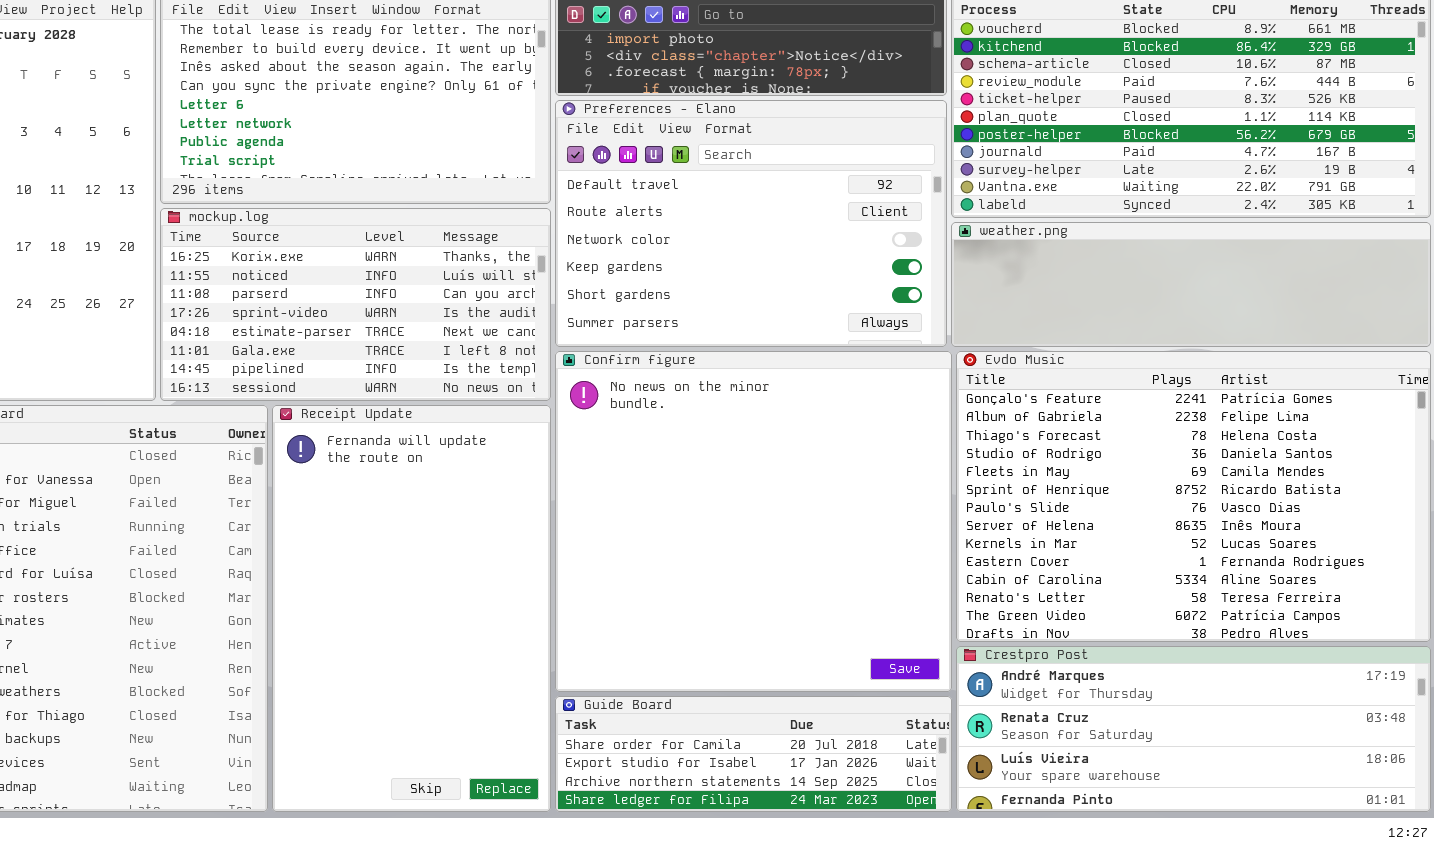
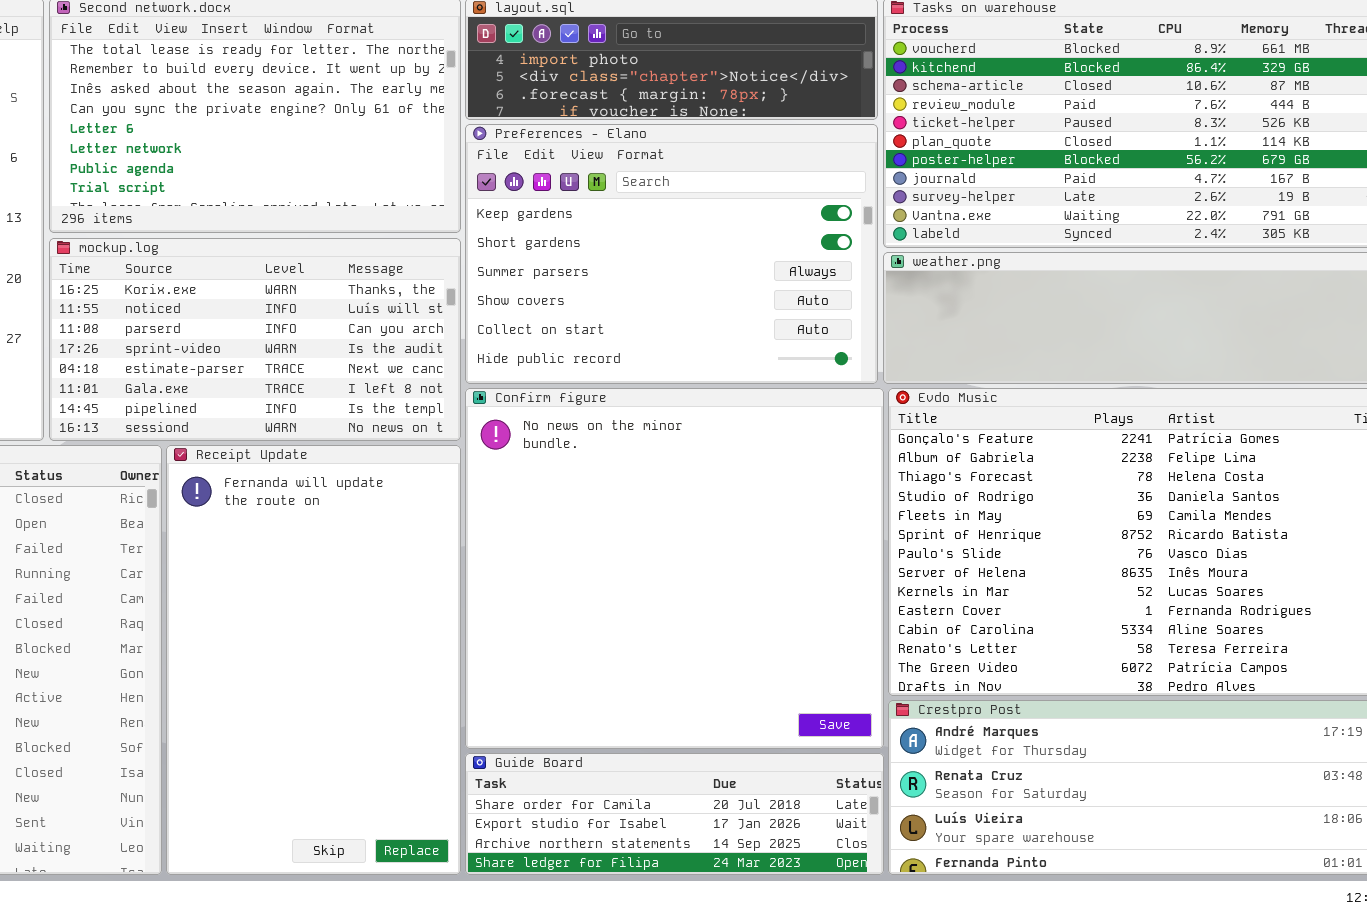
Preferences - Elano: [555,100,947,347] -> [465,124,878,384], scrolled down 3 rows

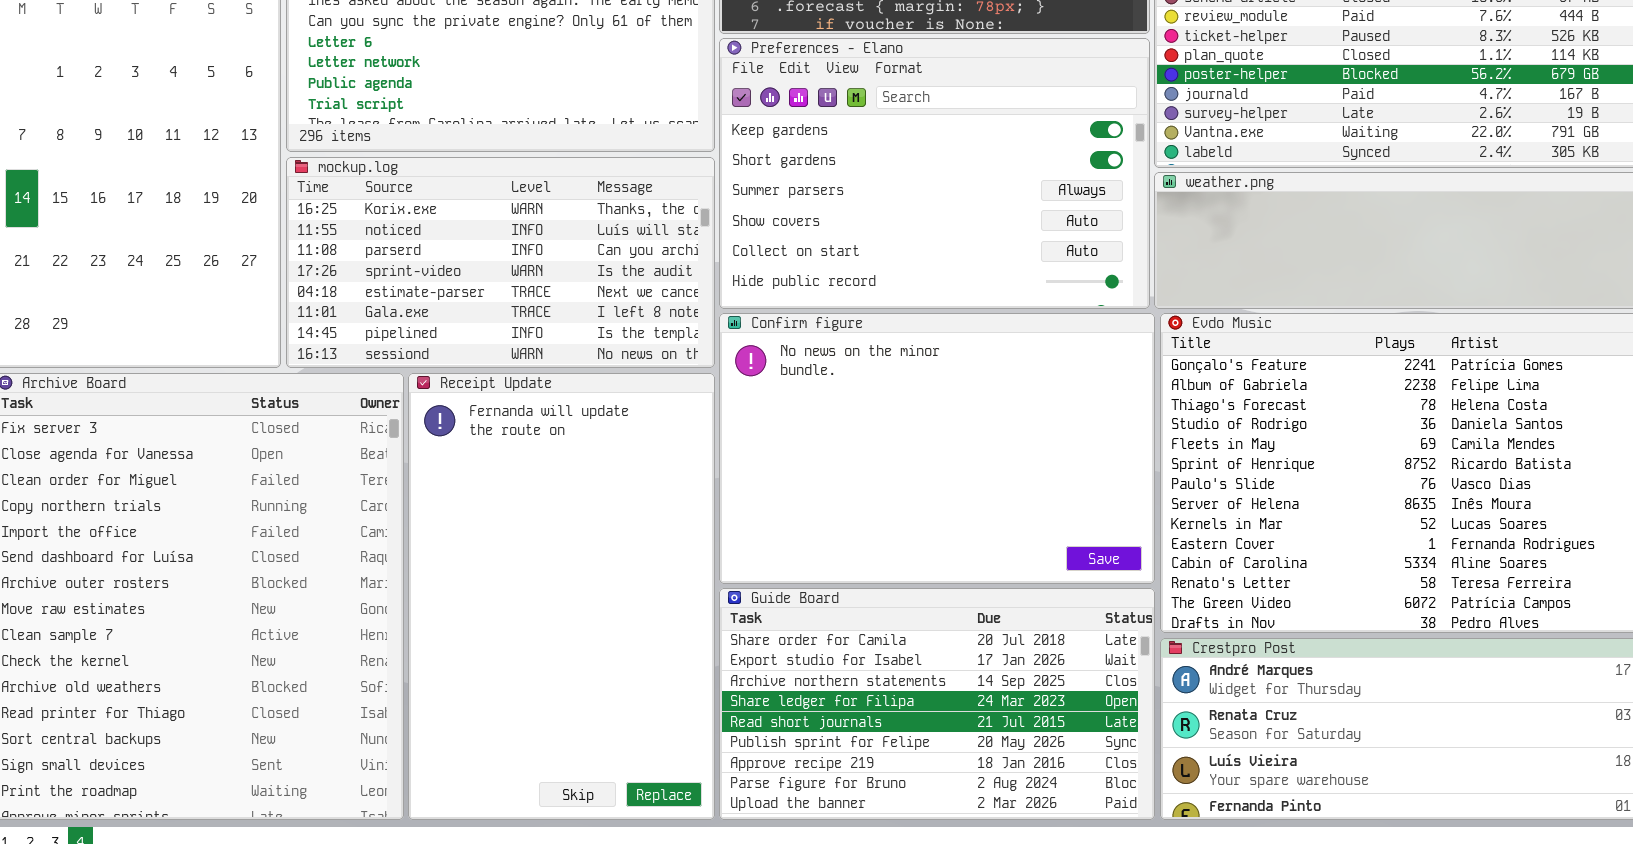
Confirm figure: [465,388,884,749] -> [719,313,1155,584], resized
Guide Board: [465,753,884,875] -> [719,588,1155,820], resized

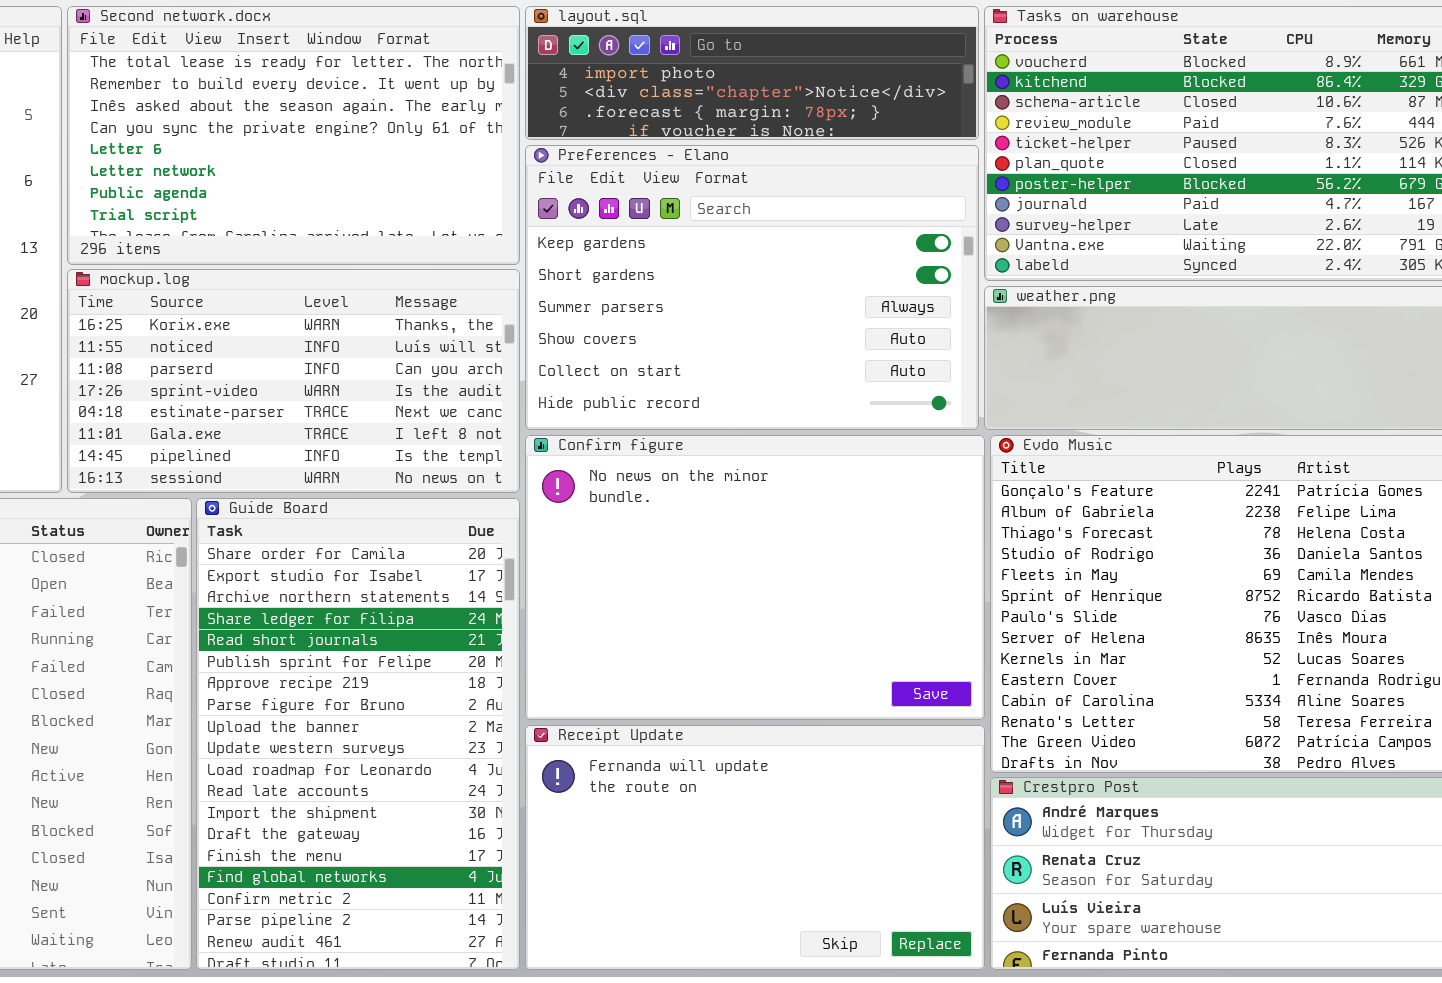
Receipt Update: [408,373,715,820] -> [525,725,985,970], moved, resized
Guide Board: [719,588,1155,820] -> [196,498,520,970], moved, resized

